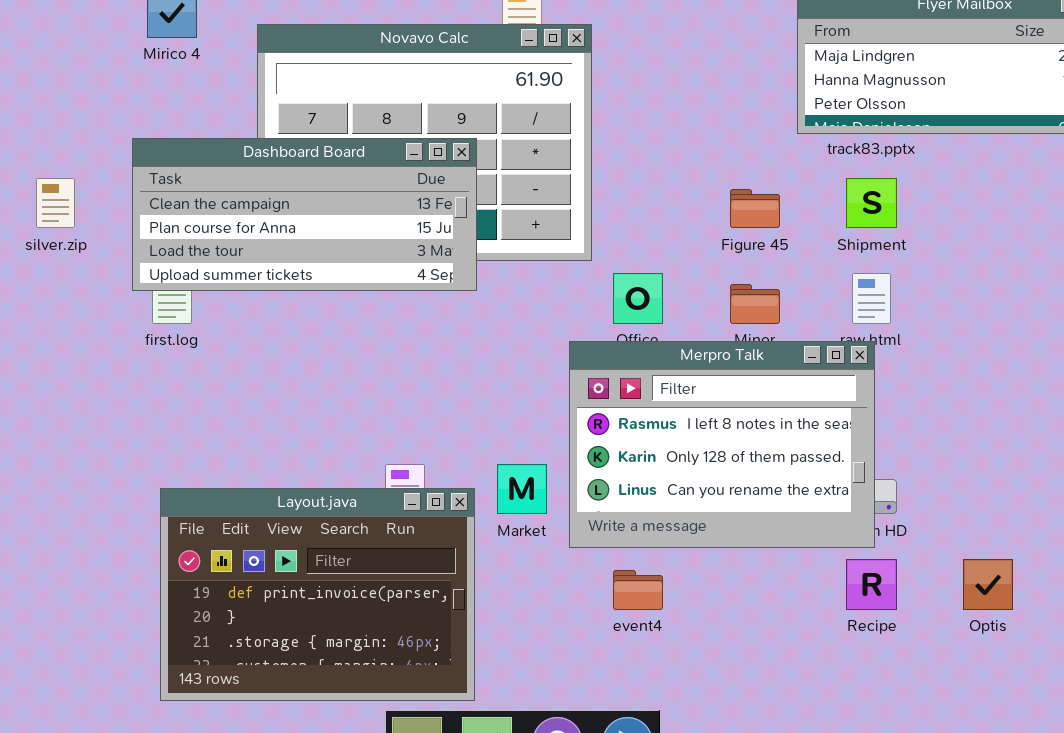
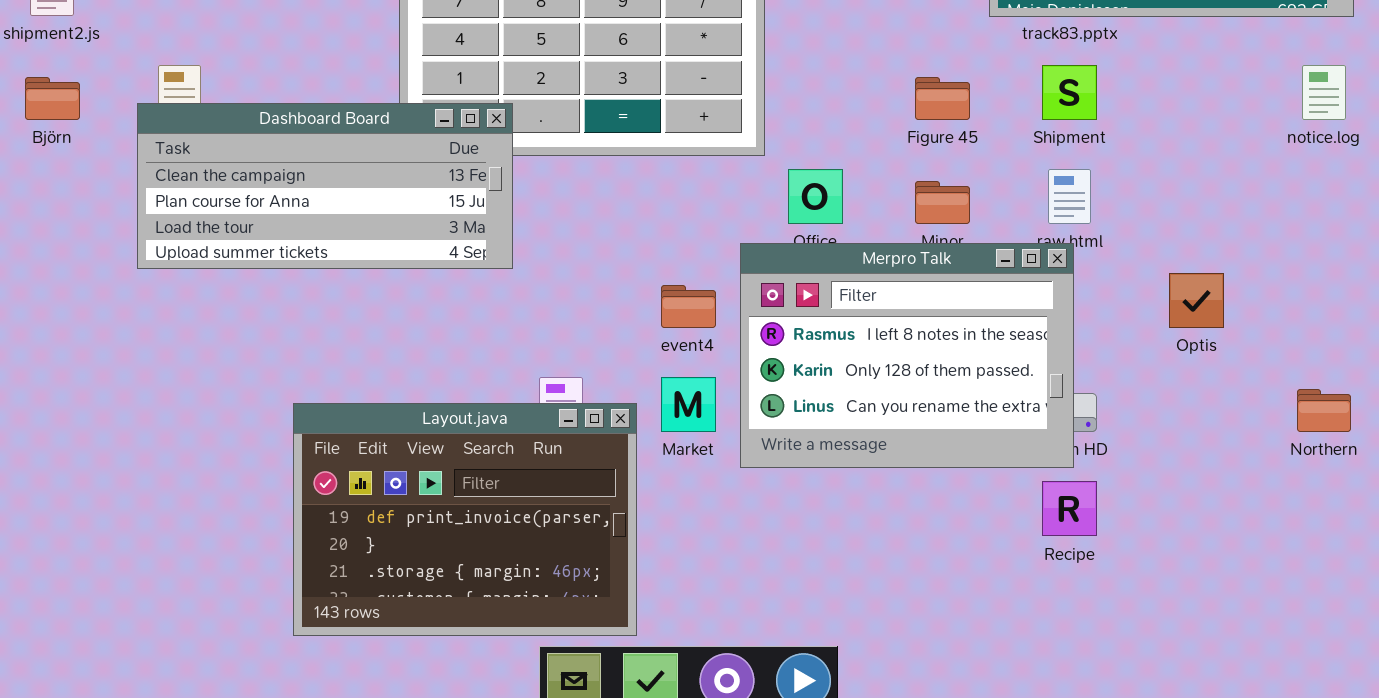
Dashboard Board: [132,138,477,291] -> [137,103,513,269], moved
Optis: [963,559,1013,610] -> [1169,273,1224,328], moved
event4: [613,570,663,610] -> [661,285,716,328], moved

